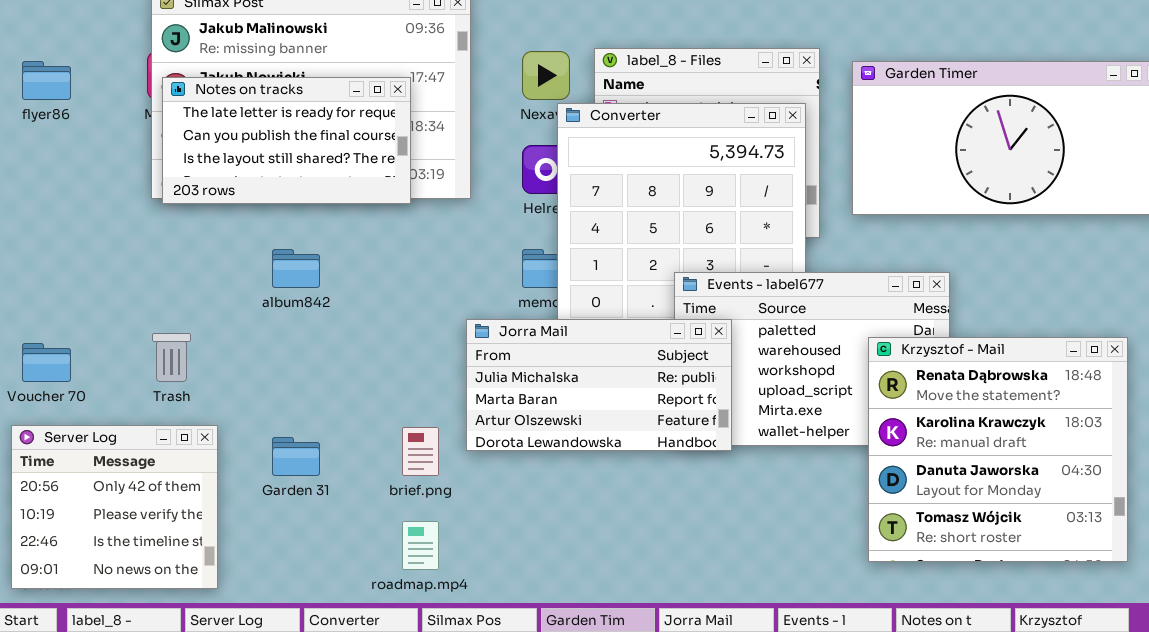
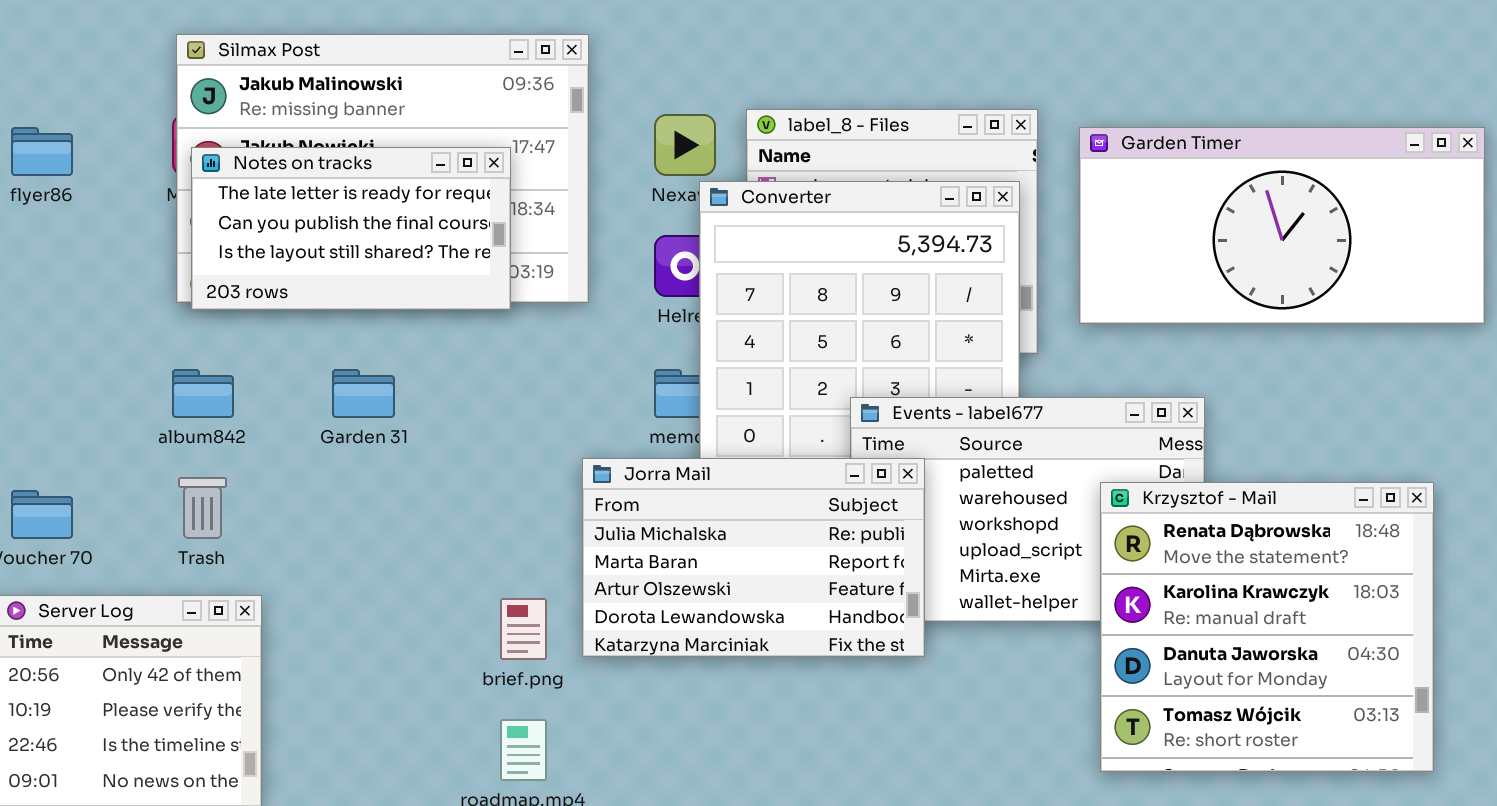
album842: [272,249,320,288] -> [172,369,234,418], moved
Jorra Mail: [466,319,732,451] -> [582,458,925,657], resized
Garden 31: [272,437,320,476] -> [332,369,395,418], moved

